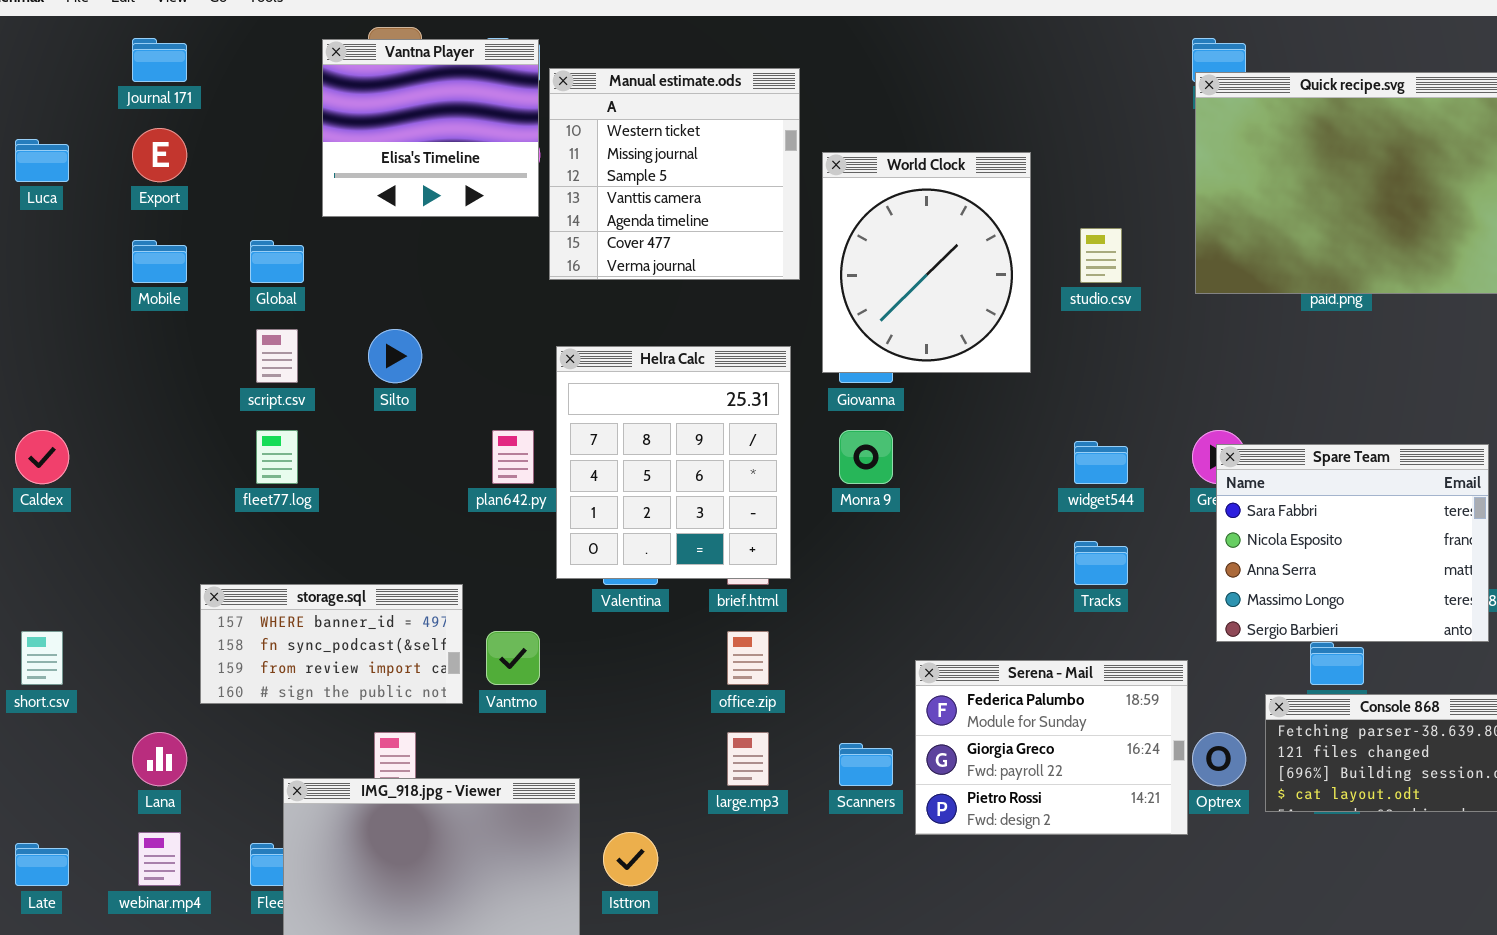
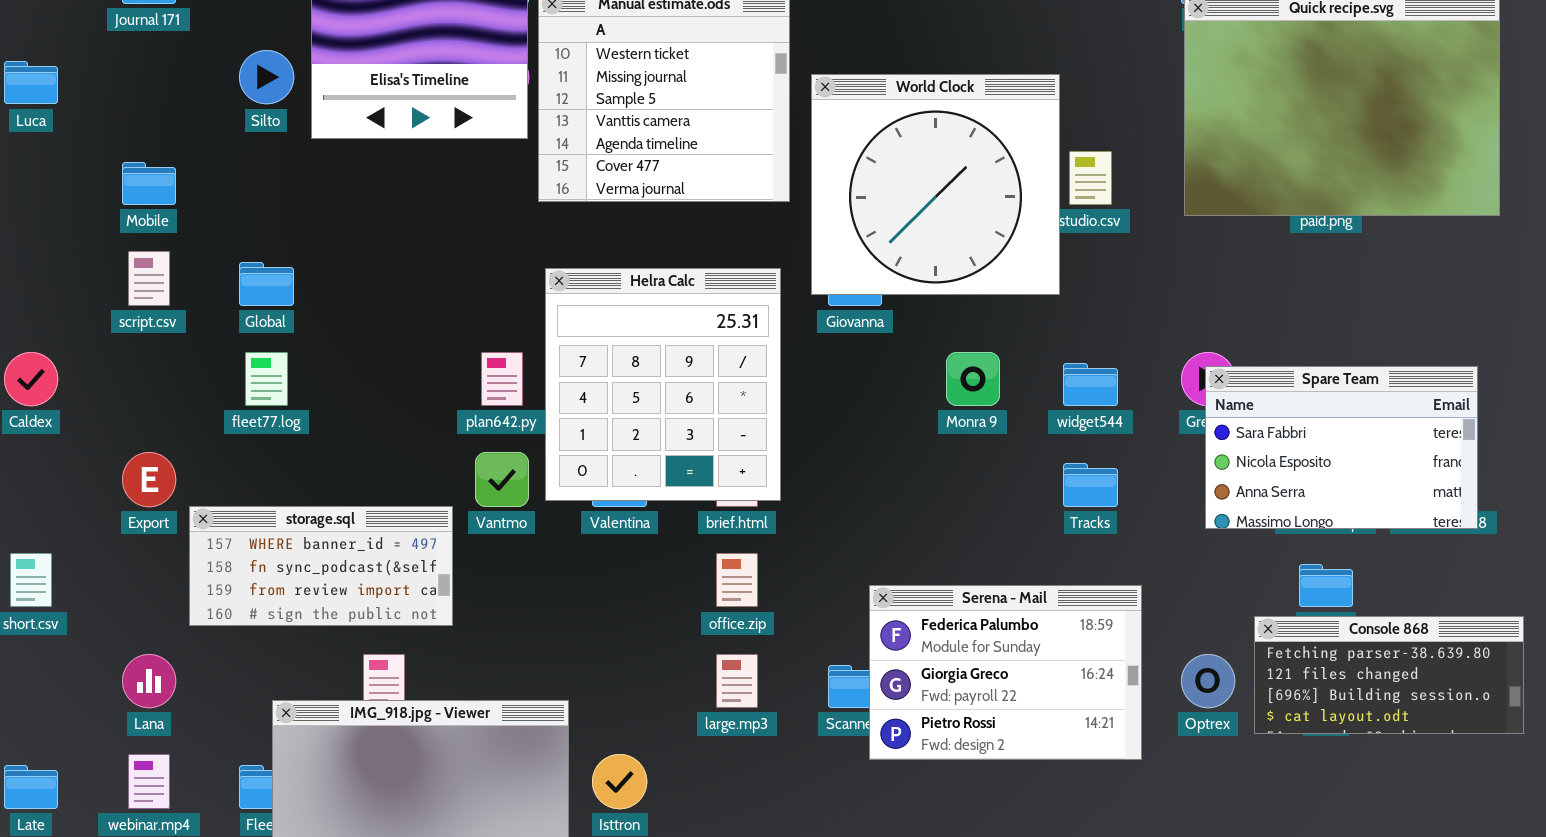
Export: [132,128,187,182] -> [122,452,176,507], moved
World Clock: [822,152,1031,373] -> [811,74,1060,295], resized
Global: [250,240,304,283] -> [239,262,294,306], moved
script.csv: [256,329,298,383] -> [128,251,170,306], moved
Silto: [368,329,422,383] -> [239,50,294,104], moved
Monra 9: [839,430,893,484] -> [946,352,1000,406], moved
Spare Team: [1216,444,1489,642] -> [1205,366,1478,529], resized
Vantmo: [486,631,540,685] -> [475,452,529,507], moved
Serena - Mail: [915,660,1188,835] -> [869,585,1142,760], moved

